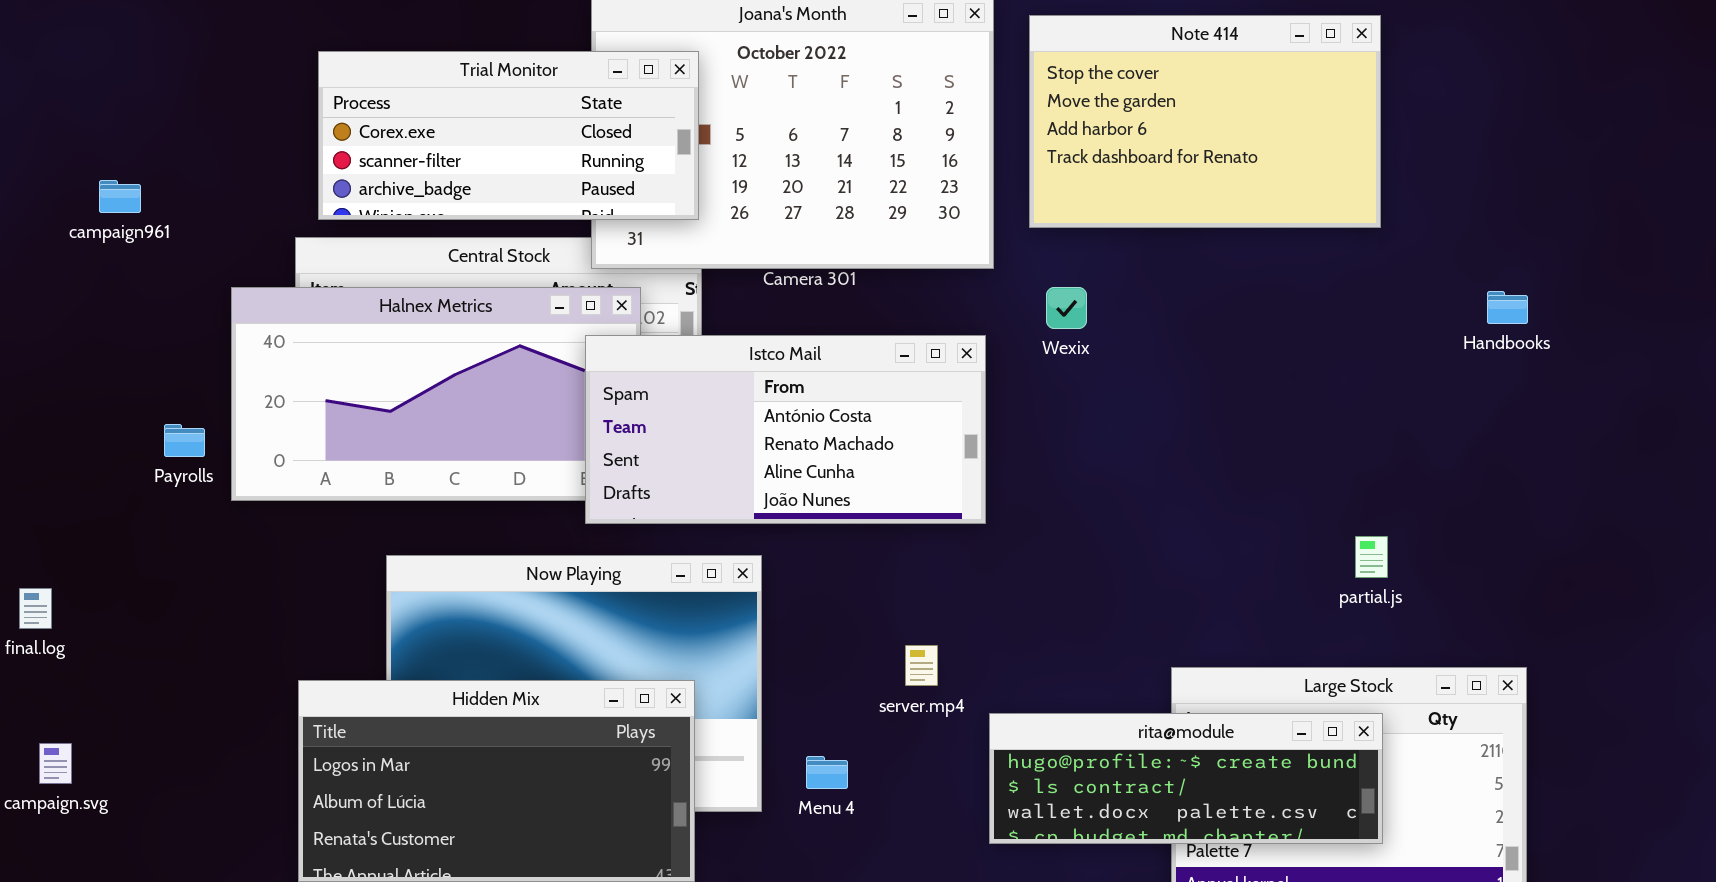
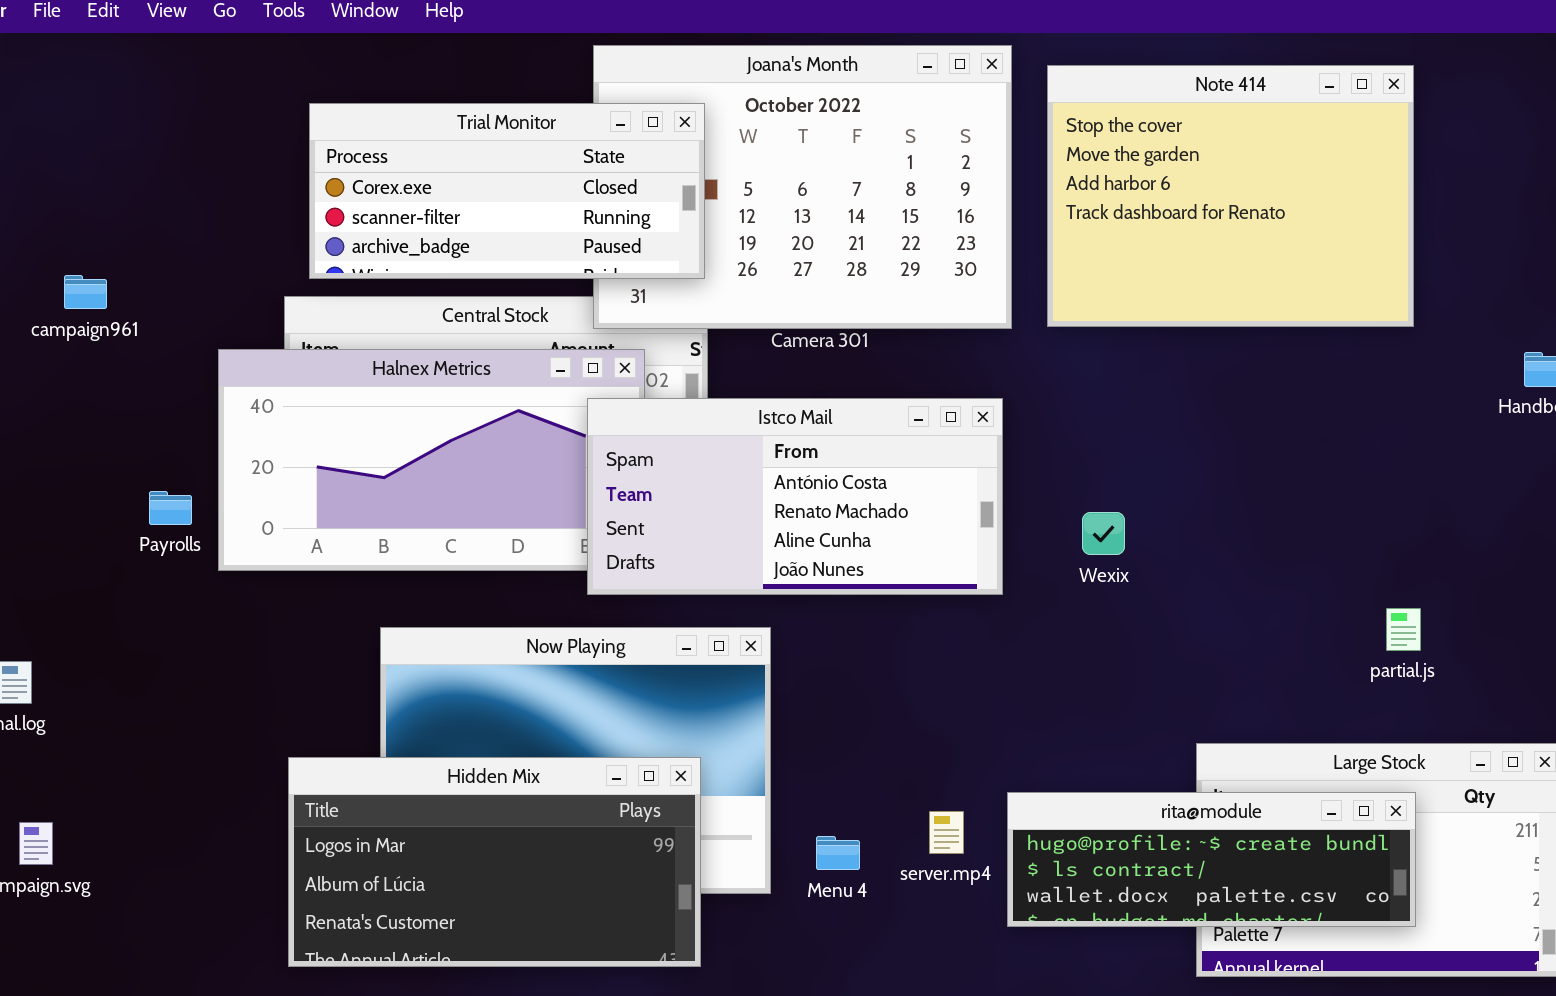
Note 414: [1029,15,1381,228] -> [1047,65,1414,327], resized
campaign961: [99,180,141,213] -> [64,275,107,309], moved
Wexix: [1046,287,1087,329] -> [1082,512,1125,555], moved
server.mp4: [905,645,938,686] -> [929,811,964,854], moved

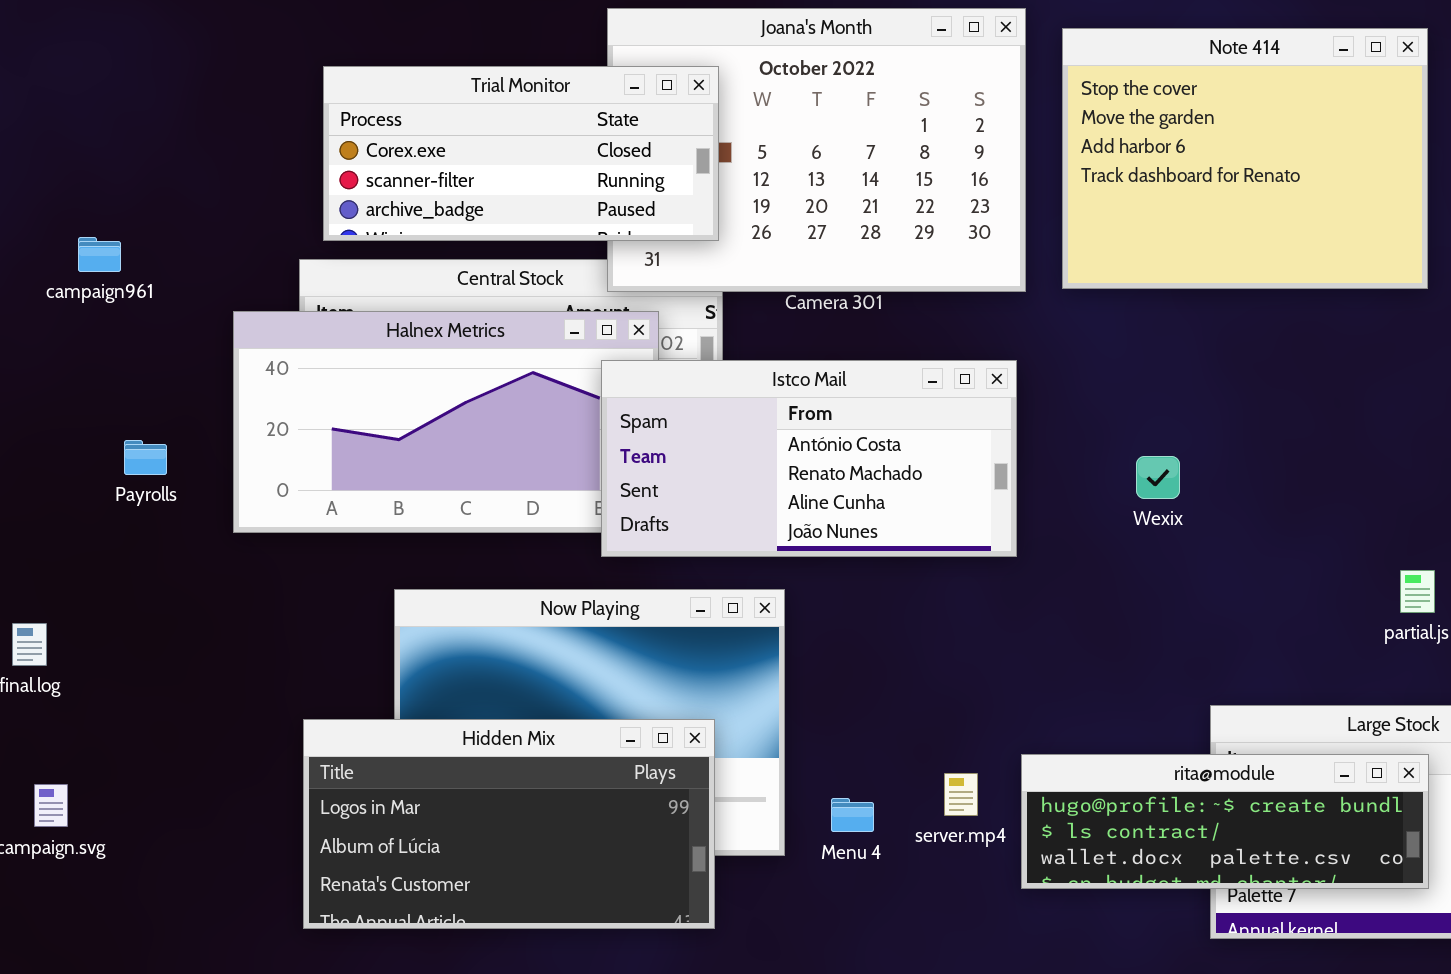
Payrolls: [149,491,192,525] -> [124,440,167,475], moved
Wexix: [1082,512,1125,555] -> [1136,456,1180,499], moved

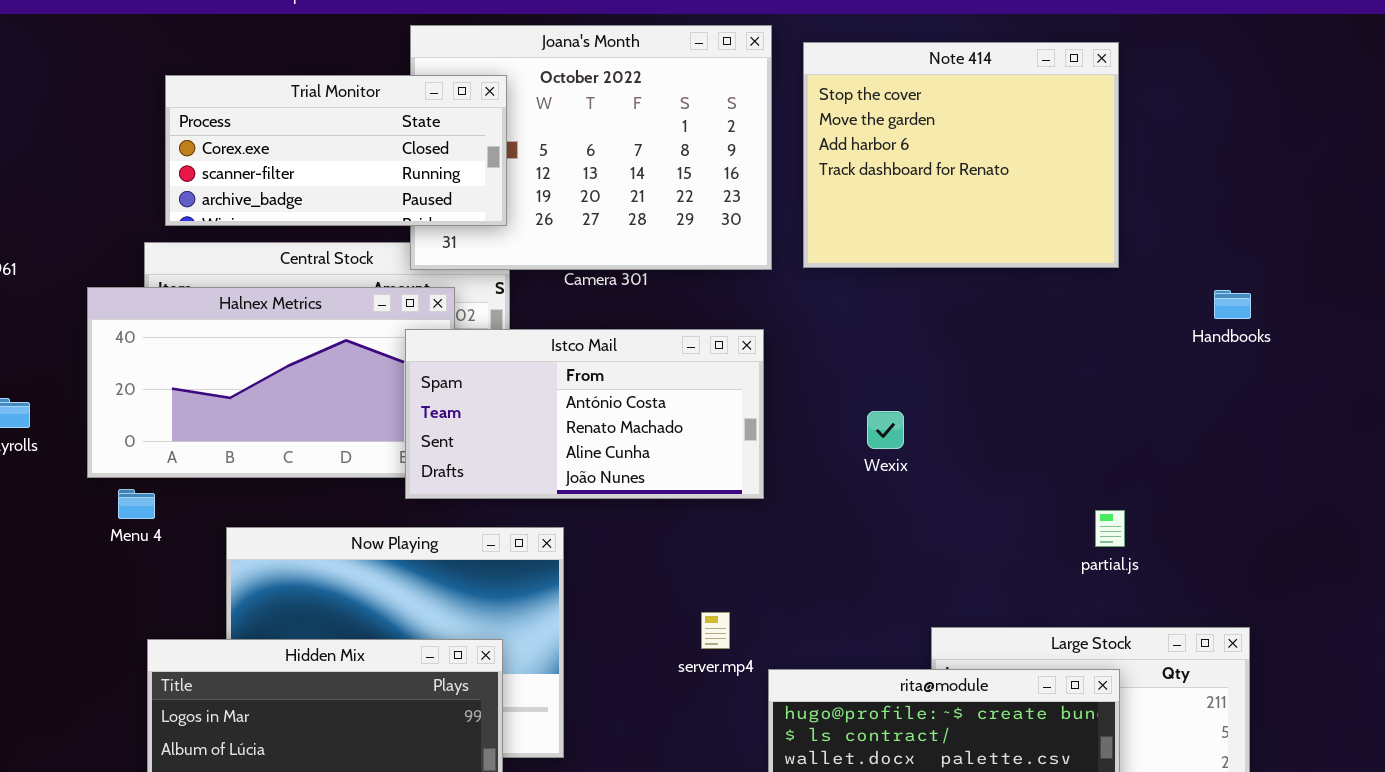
server.mp4: [944,773,978,816] -> [701,612,730,649], moved
Menu 4: [831,798,874,832] -> [118,489,155,519], moved

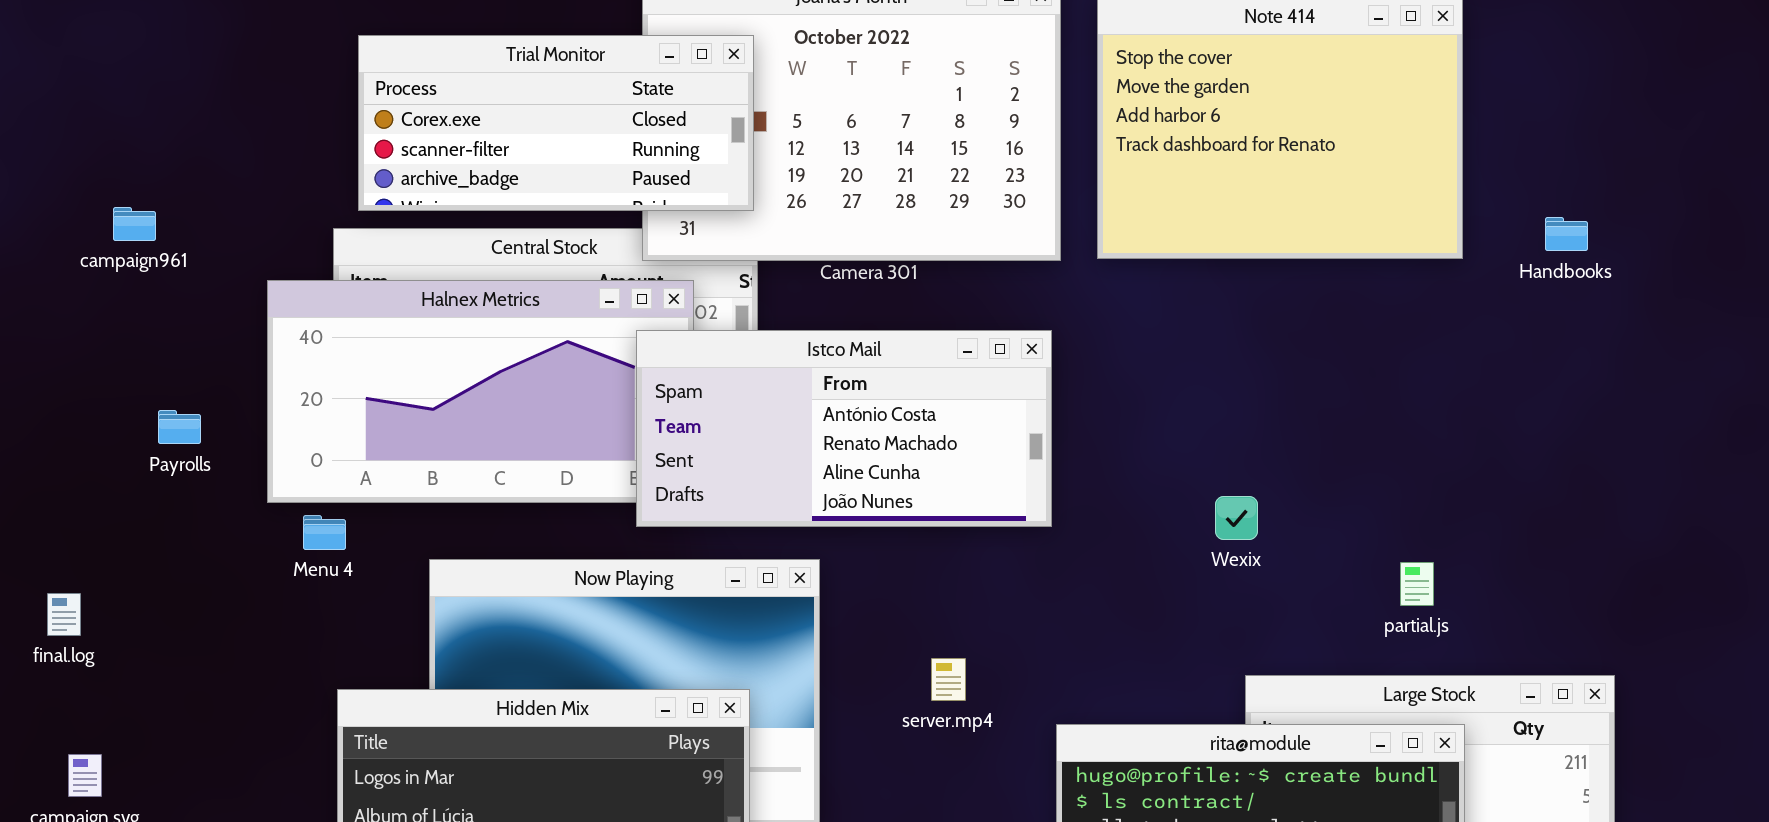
Handbooks: [1214,290,1251,319] -> [1545,217,1588,251], moved
Wexix: [867,411,904,449] -> [1215,496,1258,540], moved
partial.js: [1095,510,1125,547] -> [1400,562,1434,606], moved
server.mp4: [701,612,730,649] -> [931,658,966,701], moved

